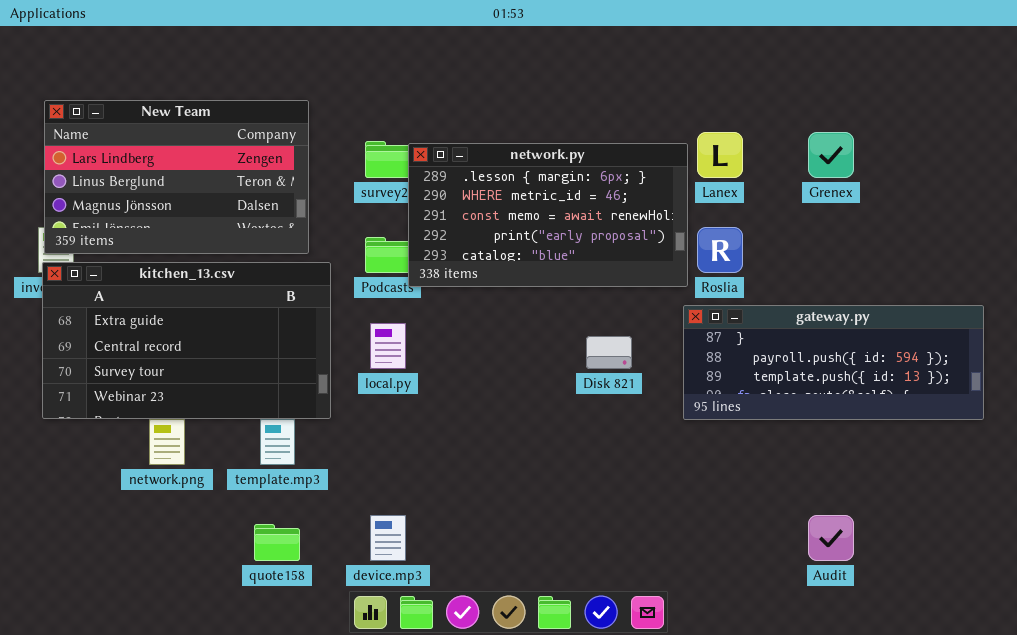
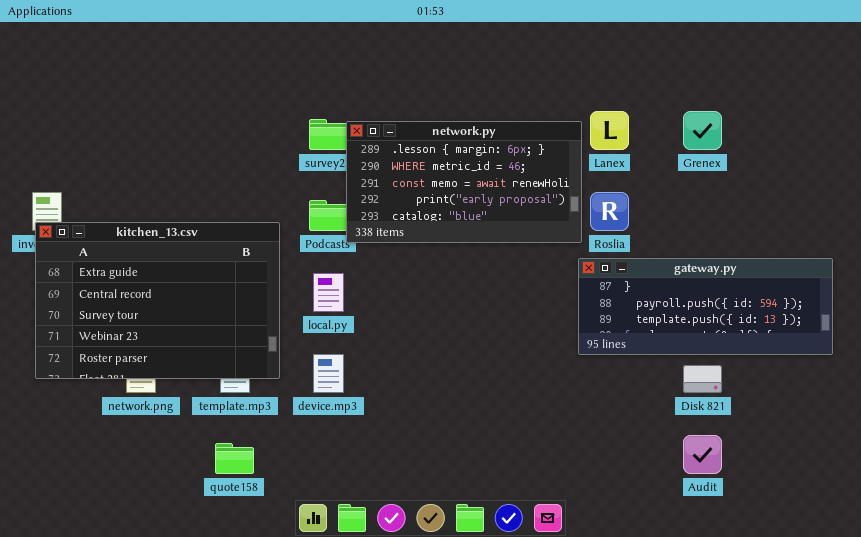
New Team: [44,100,309,254] -> none, closed
kitchen_13.csv: [42,262,331,419] -> [35,222,280,379], resized
Disk 821: [586,336,632,369] -> [683,365,722,393], moved
device.mp3: [370,515,406,561] -> [313,354,344,393], moved

